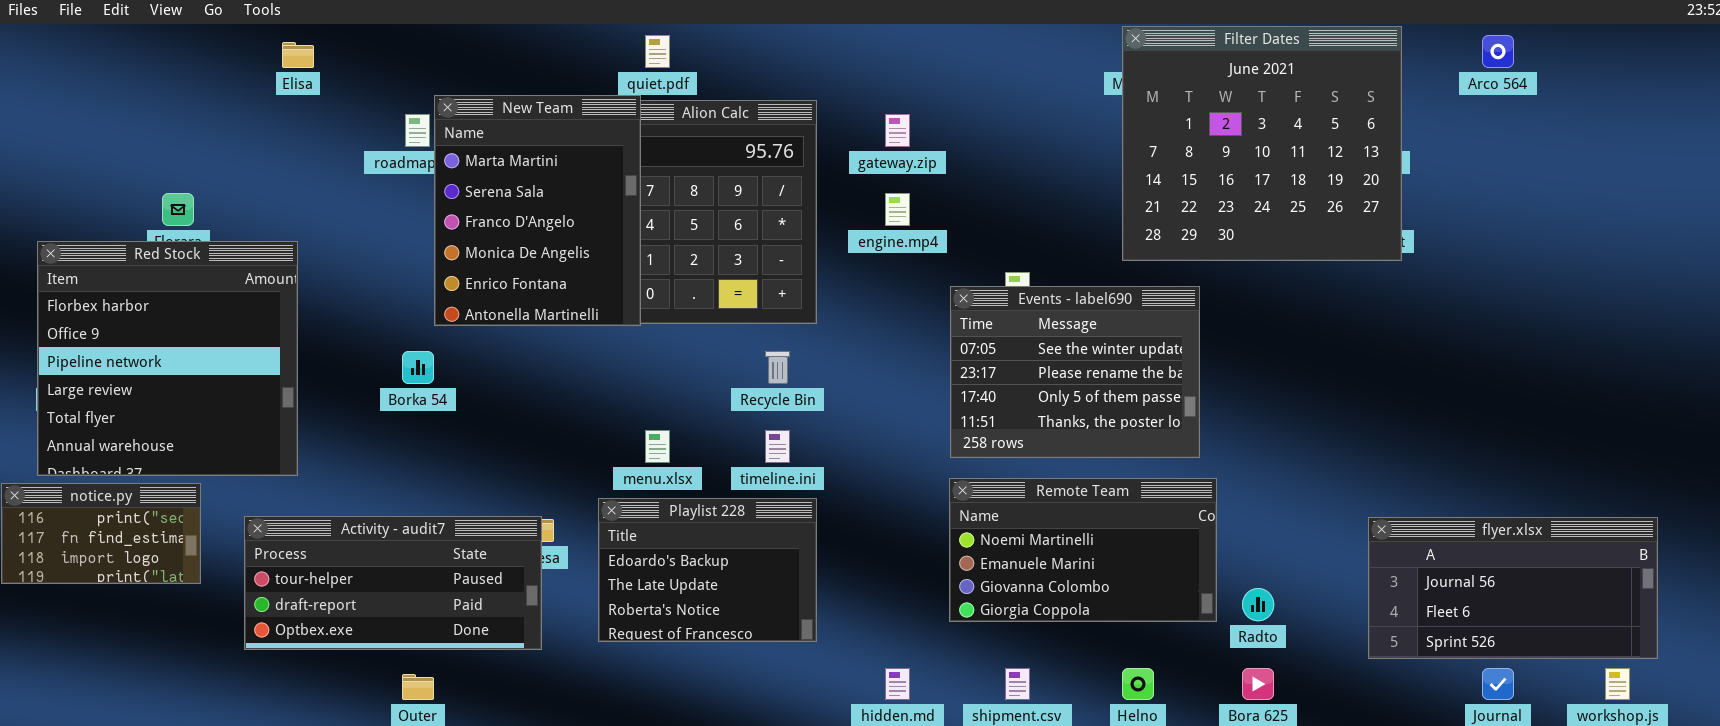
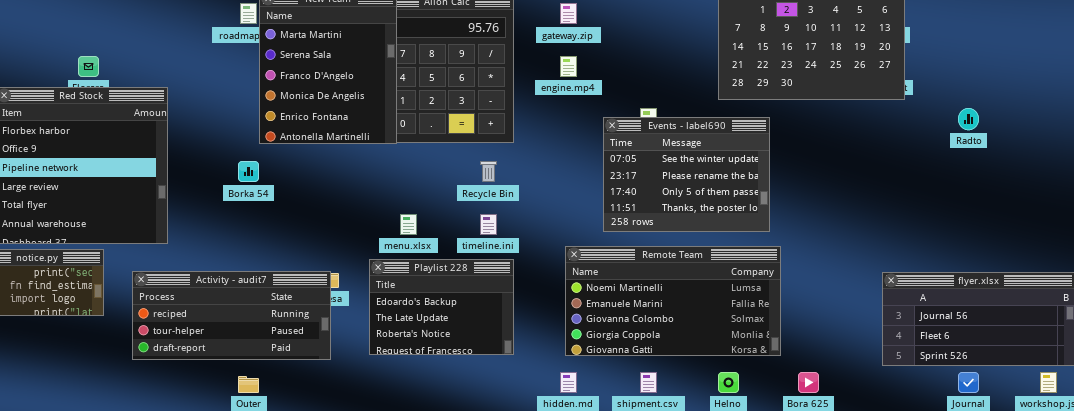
Remote Team: [949,478,1217,622] -> [565,246,781,356], resized
Activity - audit7: [244,516,542,650] -> [132,271,331,360], scrolled up 1 row
Radto: [1242,588,1274,621] -> [958,108,979,130], moved

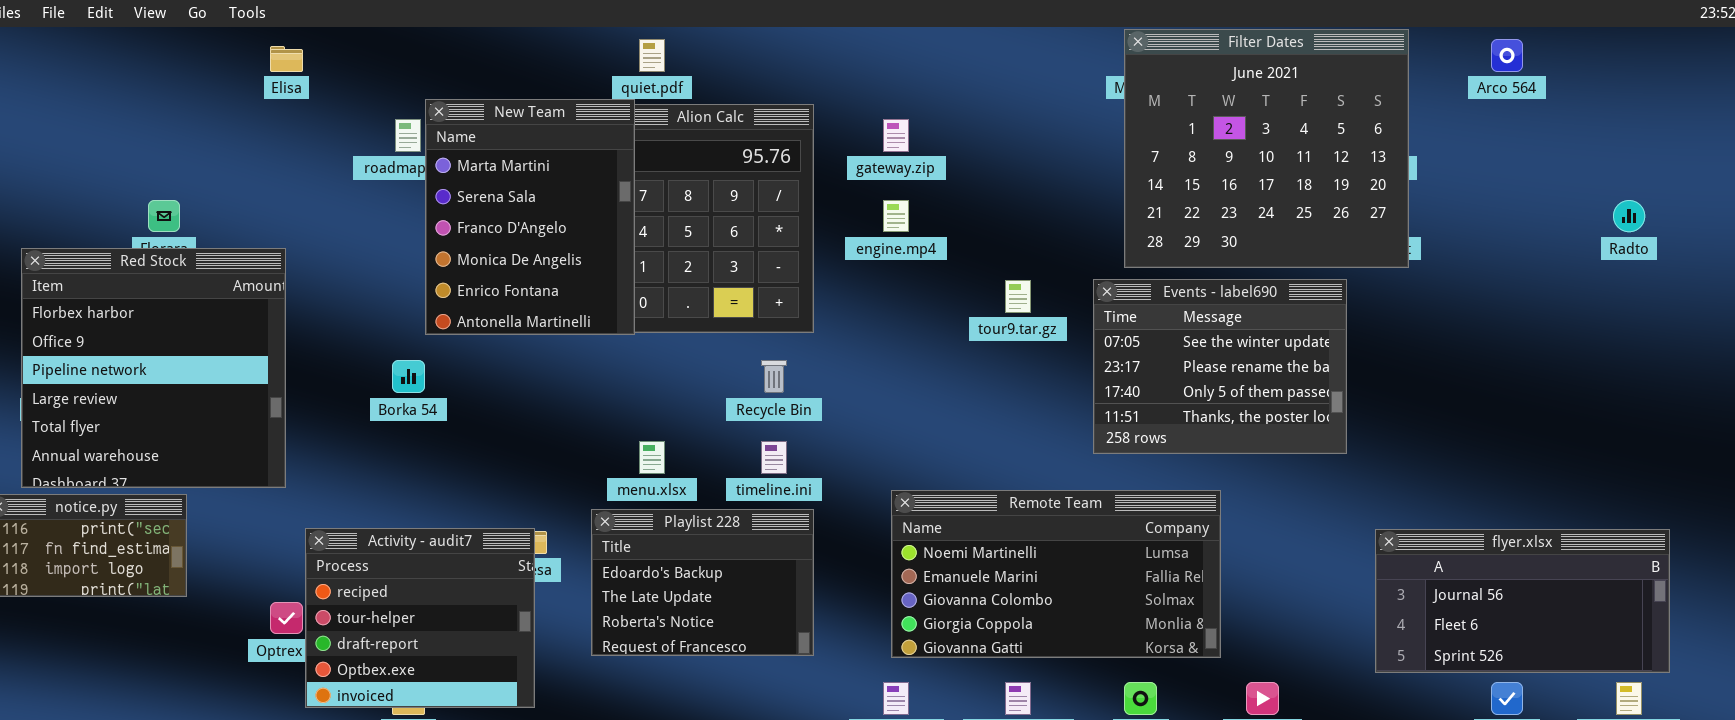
Radto: [958,108,979,130] -> [1613,200,1645,232], moved
Events - label690: [603,117,770,232] -> [1093,279,1347,454], moved
Activity - audit7: [132,271,331,360] -> [305,528,535,708], resized

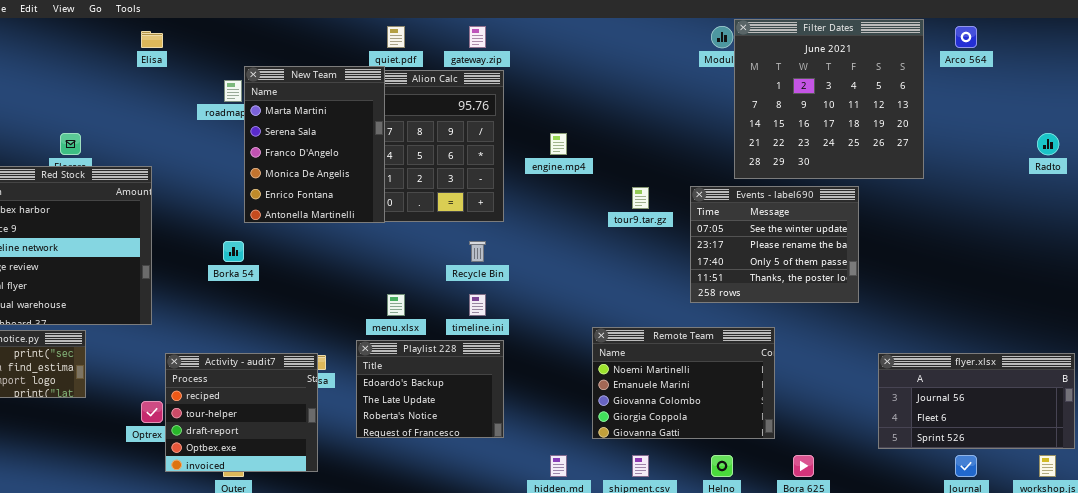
Filter Dates: [1124,29,1409,268] -> [734,19,924,179], moved
gateway.zip: [883,119,909,152] -> [469,26,486,48], moved
Remote Team: [891,490,1221,658] -> [592,327,775,439], resized

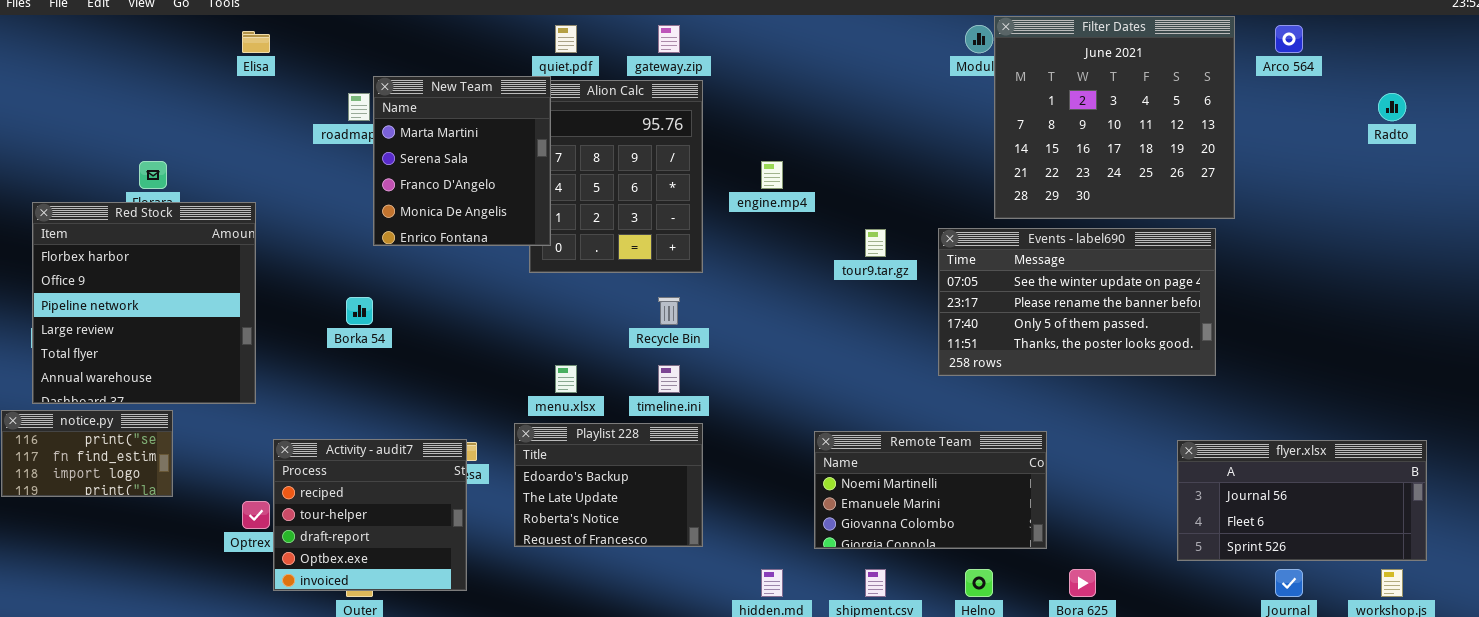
New Team: [244,66,385,223] -> [373,76,551,246], resized
Radto: [1037,133,1059,155] -> [1378,93,1406,121], moved
Events - label690: [690,186,859,303] -> [938,228,1216,376], resized
Remote Team: [592,327,775,439] -> [814,431,1047,549], resized

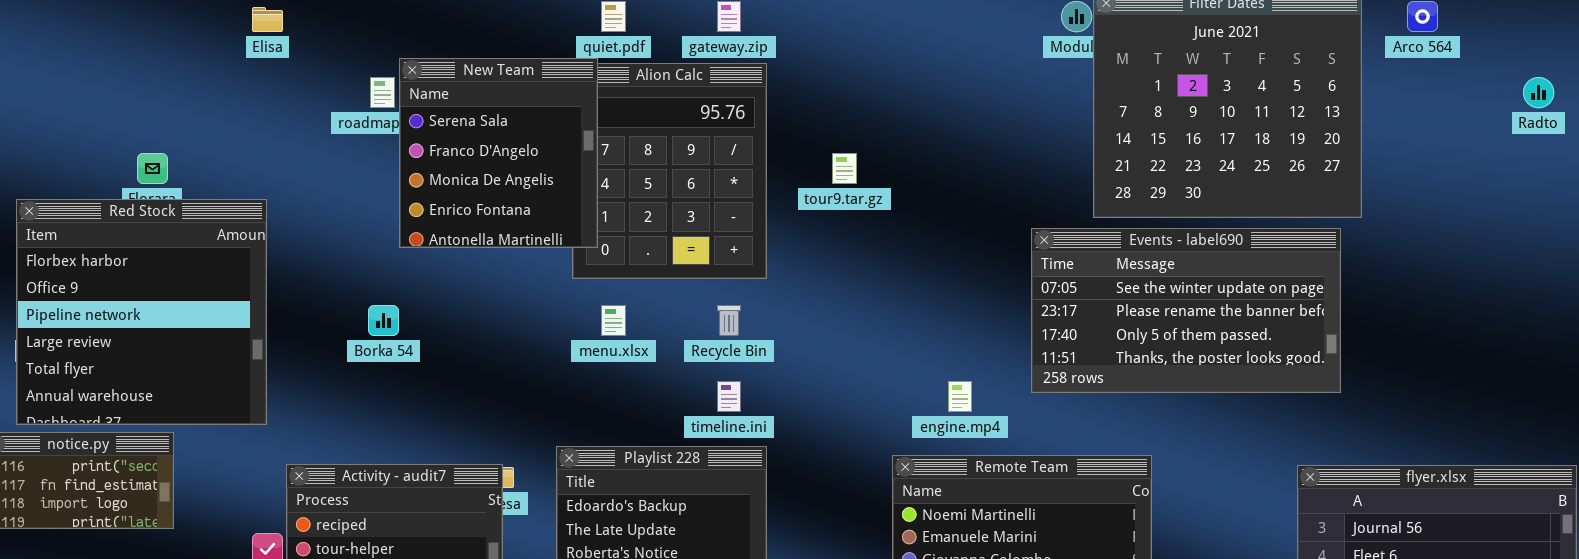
New Team: [373,76,551,246] -> [399,58,598,248], scrolled down 1 row
engine.mp4: [761,161,783,189] -> [948,381,972,412], moved
tour9.tar.gz: [865,229,886,257] -> [832,153,857,184], moved
menu.xlsx: [555,365,577,393] -> [601,305,626,336], moved

